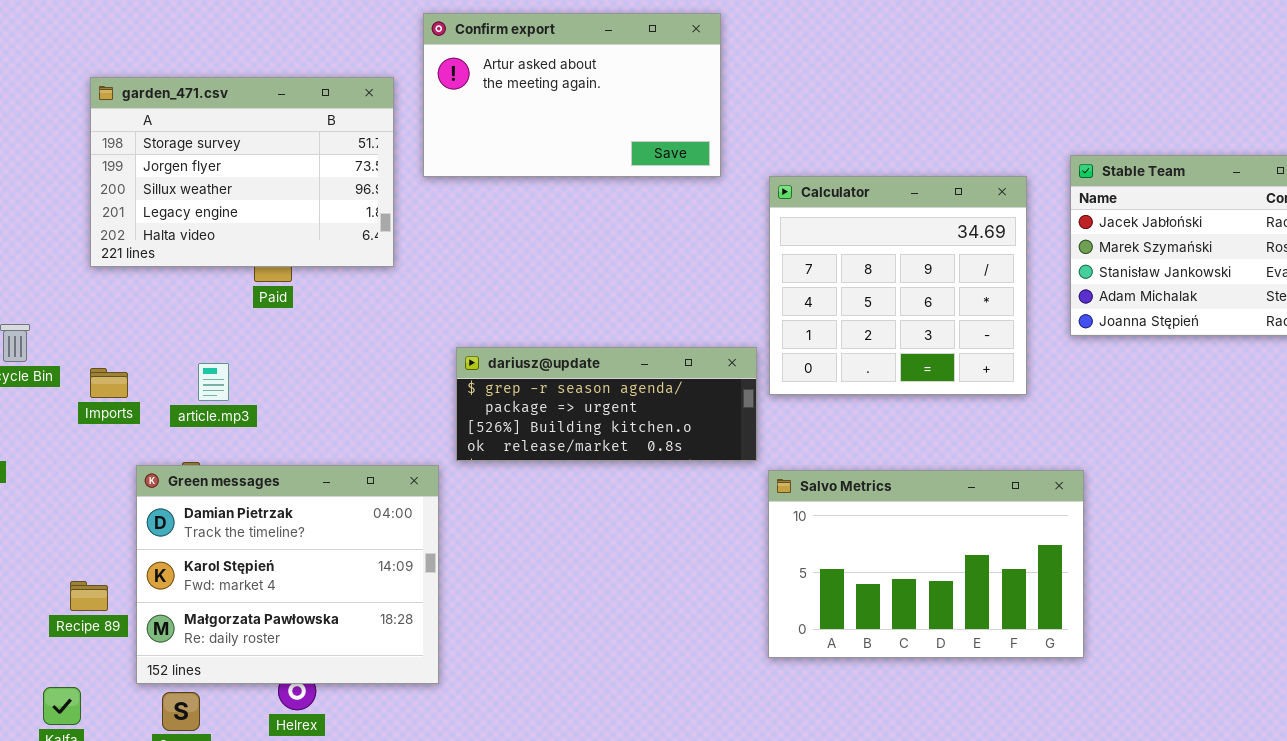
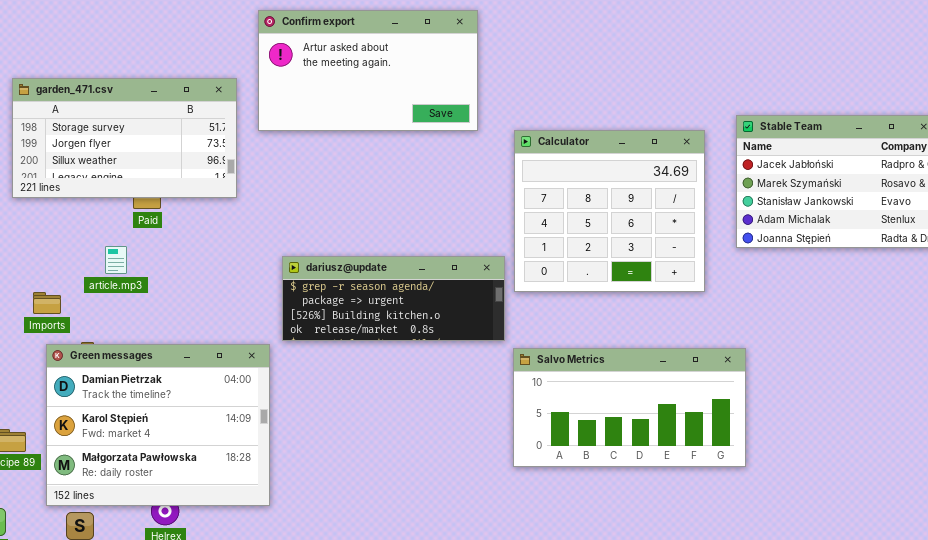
garden_471.csv: [90,77,394,267] -> [12,78,237,198], resized
article.mp3: [198,363,229,401] -> [105,246,127,274], moved
Imports: [90,368,128,398] -> [33,292,61,314], moved
Salvo Metrics: [768,470,1084,658] -> [513,348,746,467], resized

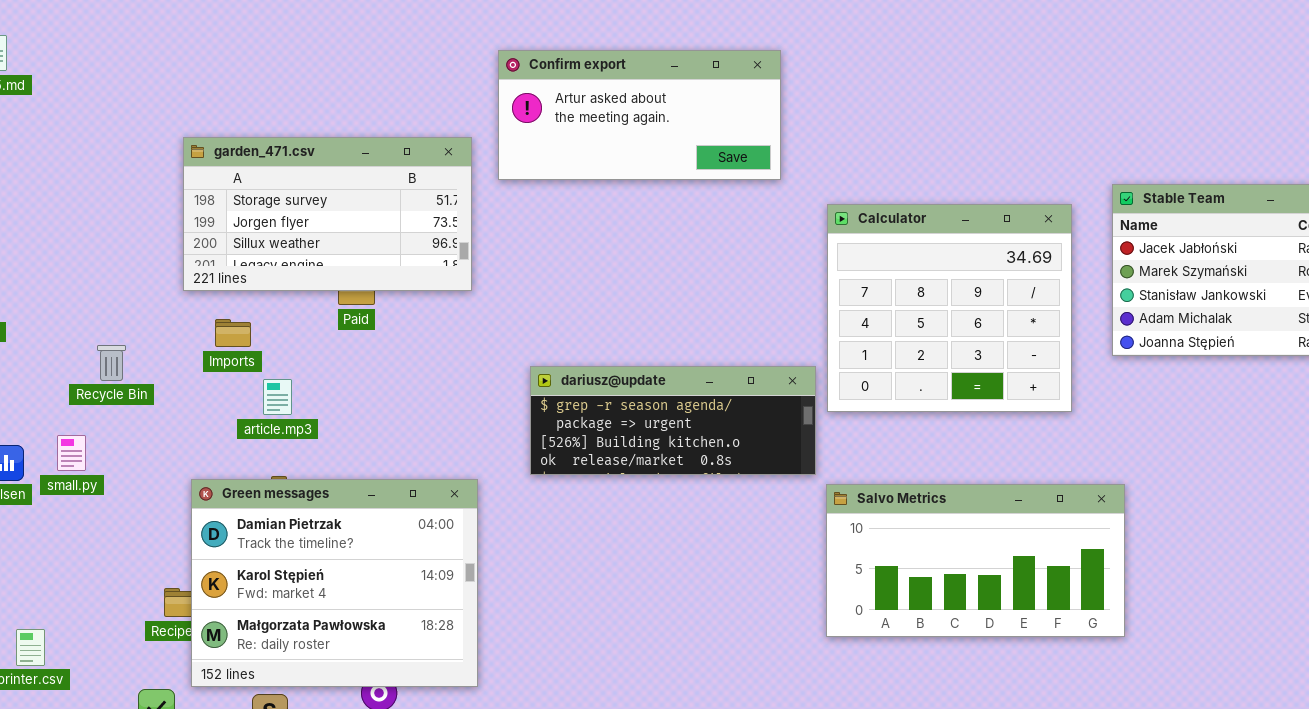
Confirm export: [258,10,478,131] -> [498,50,781,180], resized
article.mp3: [105,246,127,274] -> [263,379,292,415], moved
Imports: [33,292,61,314] -> [215,319,251,347], moved
Green messages: [46,344,270,506] -> [191,479,478,687], moved

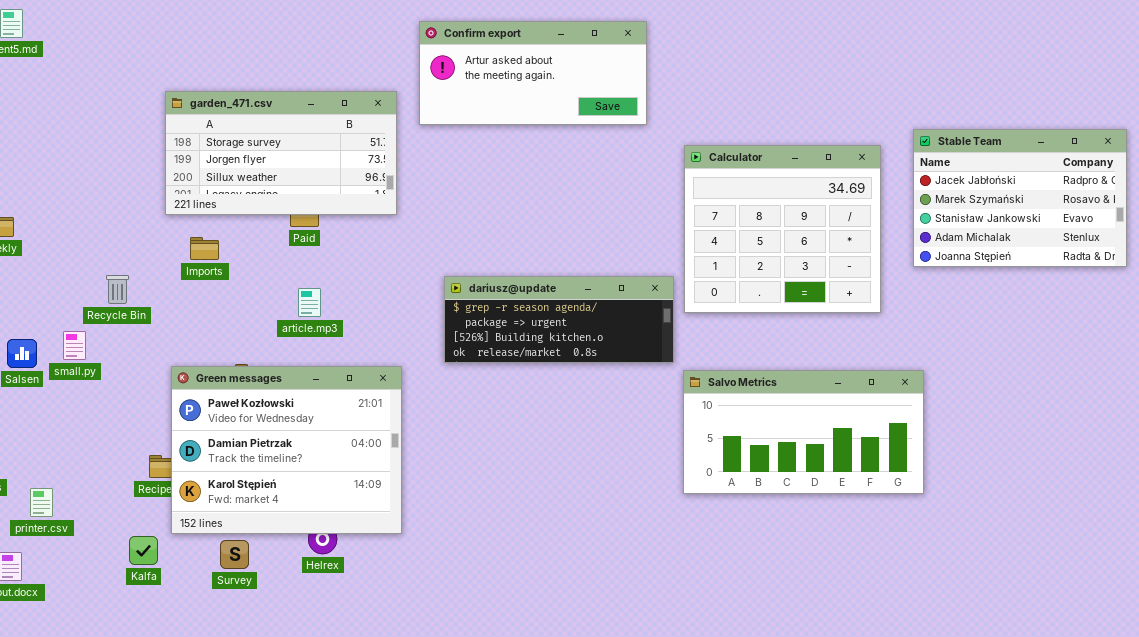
Recycle Bin: [97,345,126,381] -> [106,275,129,304], moved
article.mp3: [263,379,292,415] -> [298,288,321,317], moved
Green messages: [191,479,478,687] -> [171,366,402,534], scrolled up 1 row

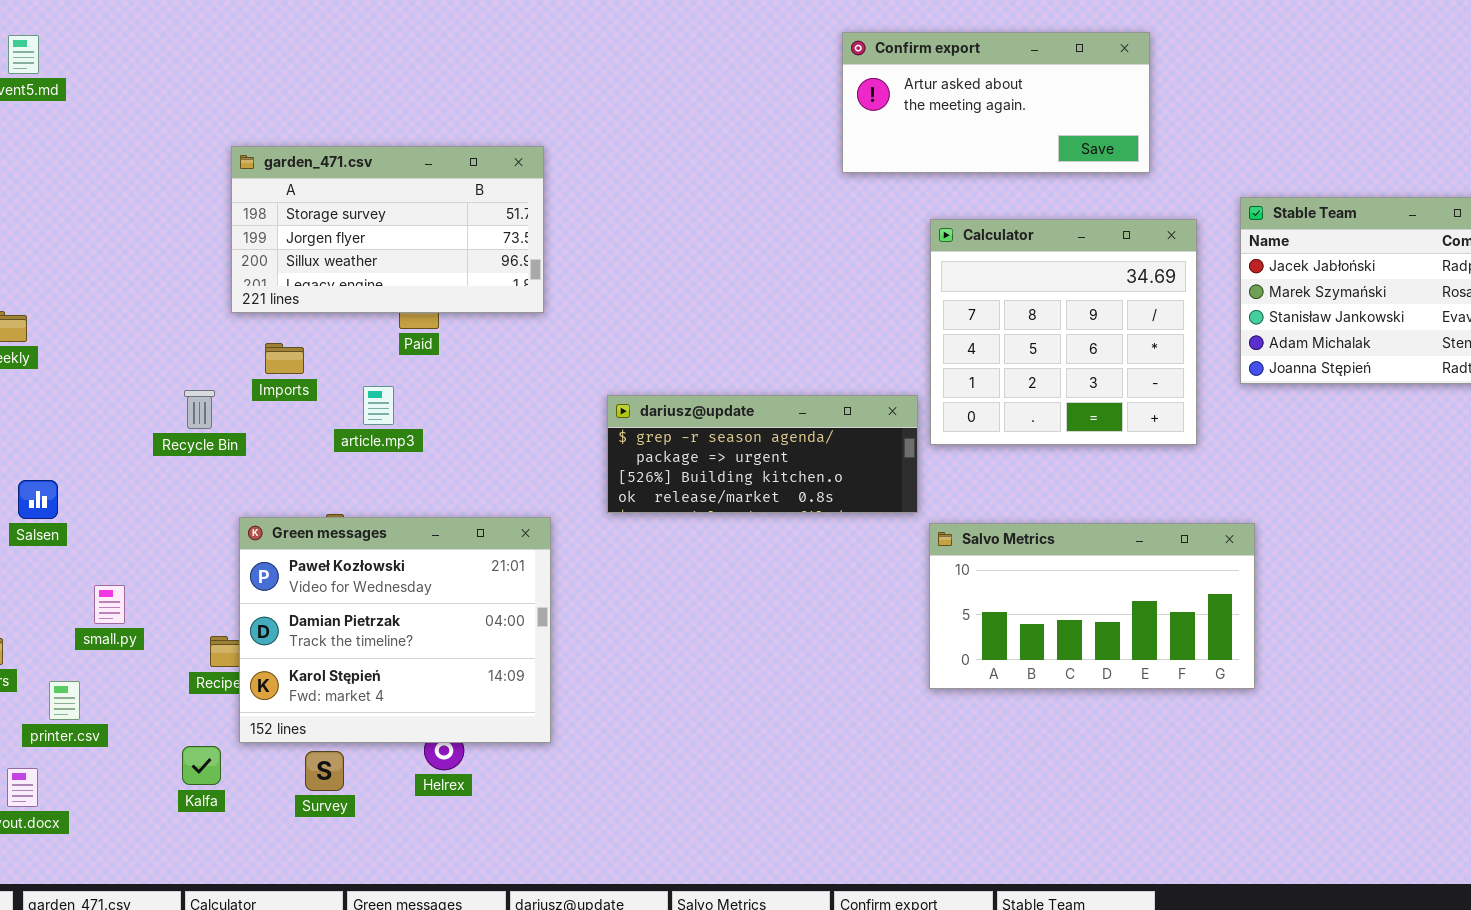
Confirm export: [419,21,647,125] -> [842,32,1150,173], moved
Recycle Bin: [106,275,129,304] -> [184,390,215,429], moved
article.mp3: [298,288,321,317] -> [363,386,394,425], moved
small.py: [63,331,86,360] -> [94,585,125,624], moved

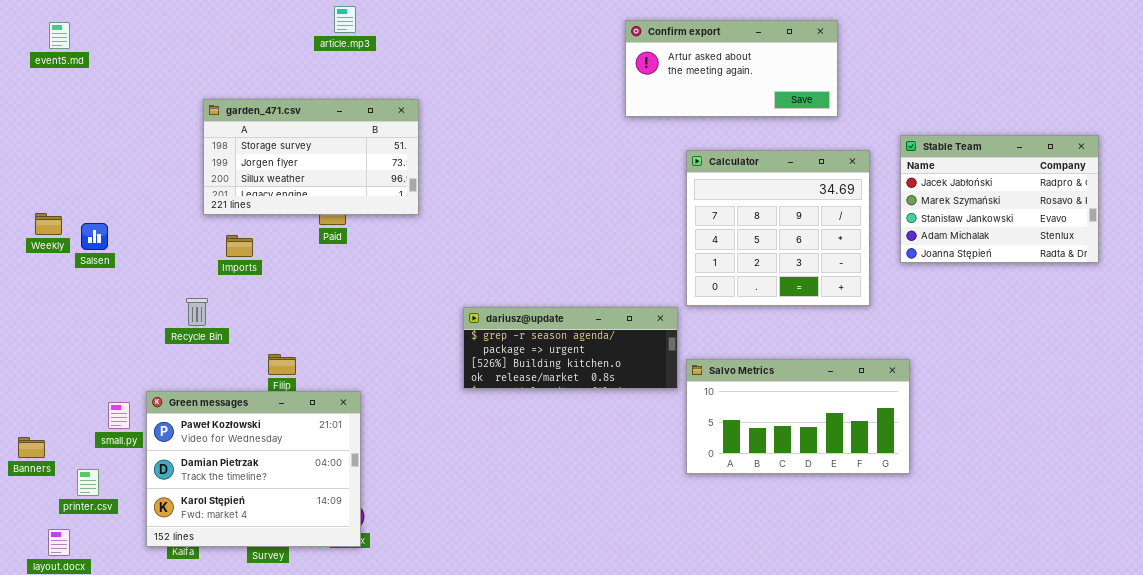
article.mp3: [363,386,394,425] -> [334,6,356,33], moved
Recycle Bin: [184,390,215,429] -> [186,298,208,326], moved
dariusz@update: [607,395,918,513] -> [463,307,678,389], moved
Salsen: [18,480,58,519] -> [81,223,108,250], moved
Green messages: [239,517,551,743] -> [146,391,361,547], moved

